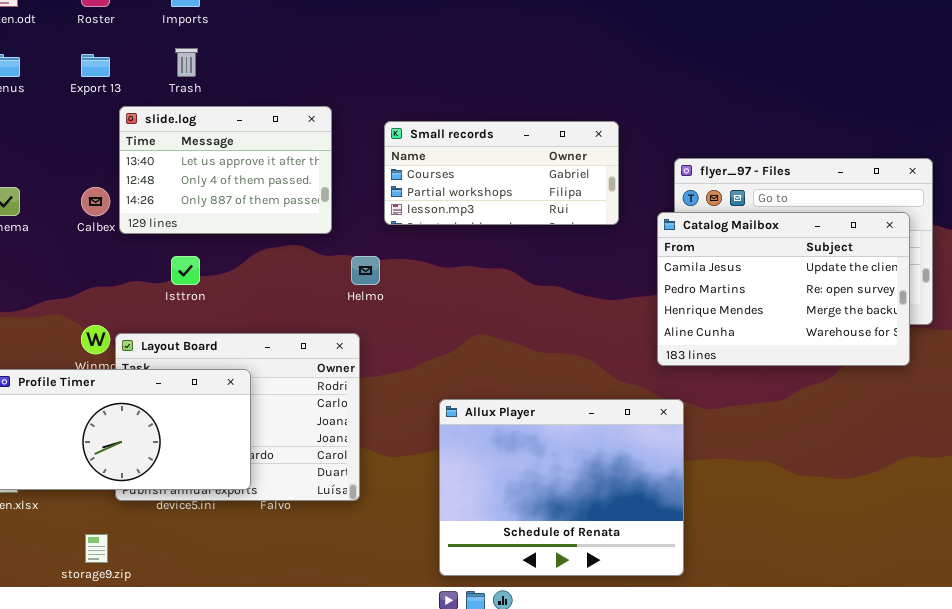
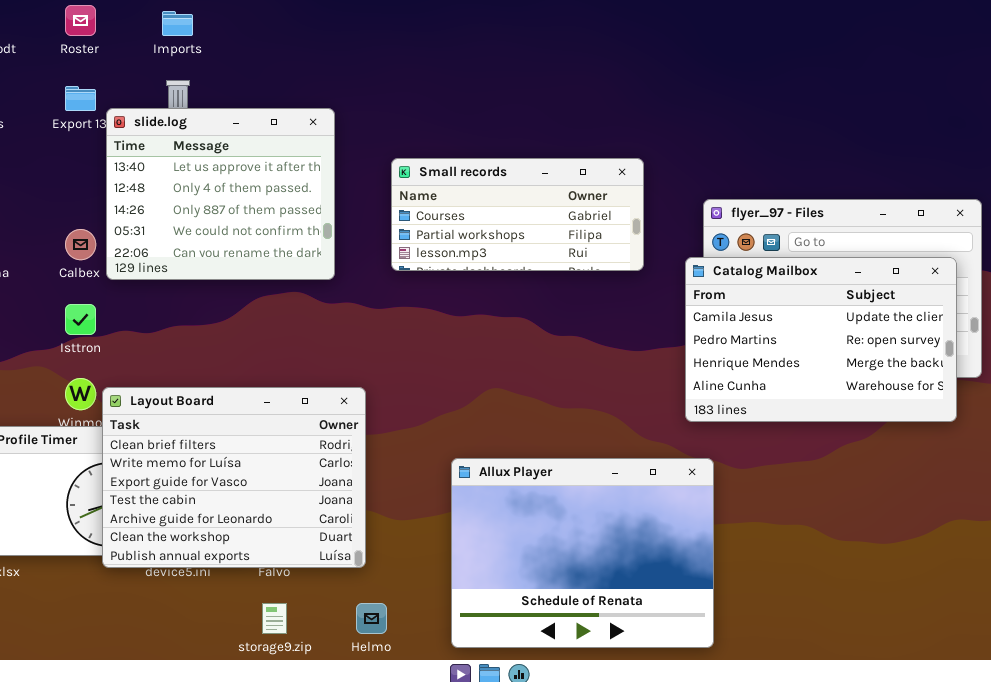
slide.log: [119,106,332,234] -> [106,108,335,280], resized
Isttron: [171,256,200,285] -> [65,304,96,335], moved
Helmo: [351,256,380,285] -> [356,603,387,634], moved
Layout Board: [115,333,360,501] -> [102,387,366,568], raised
storage9.zip: [85,534,108,563] -> [262,603,287,634], moved

